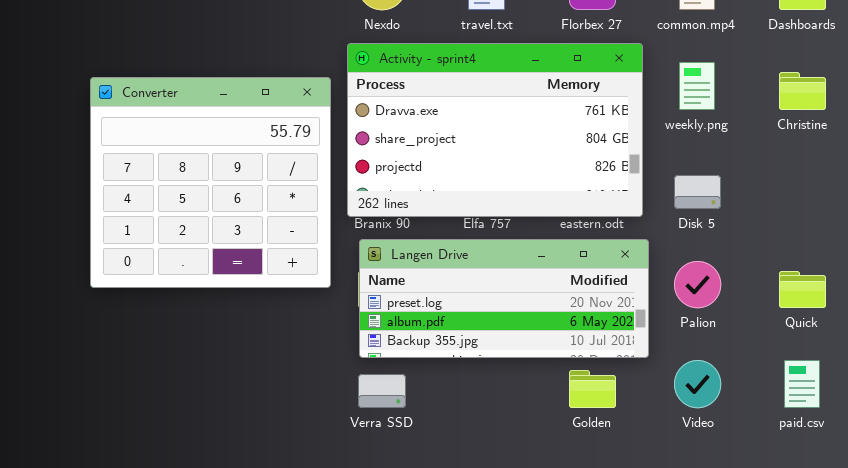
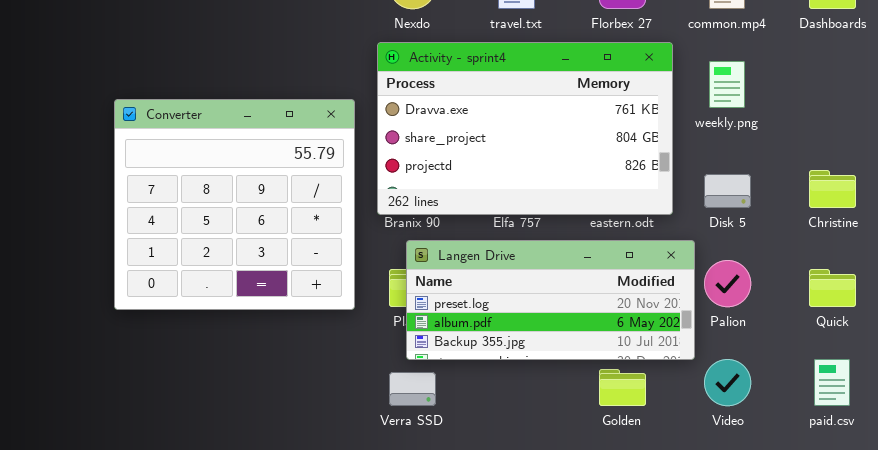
Christine: [779,72,826,110] -> [809,170,856,208], moved
Converter: [90,77,331,288] -> [114,99,355,310], moved
Langen Drive: [359,239,649,358] -> [406,240,695,360], moved

